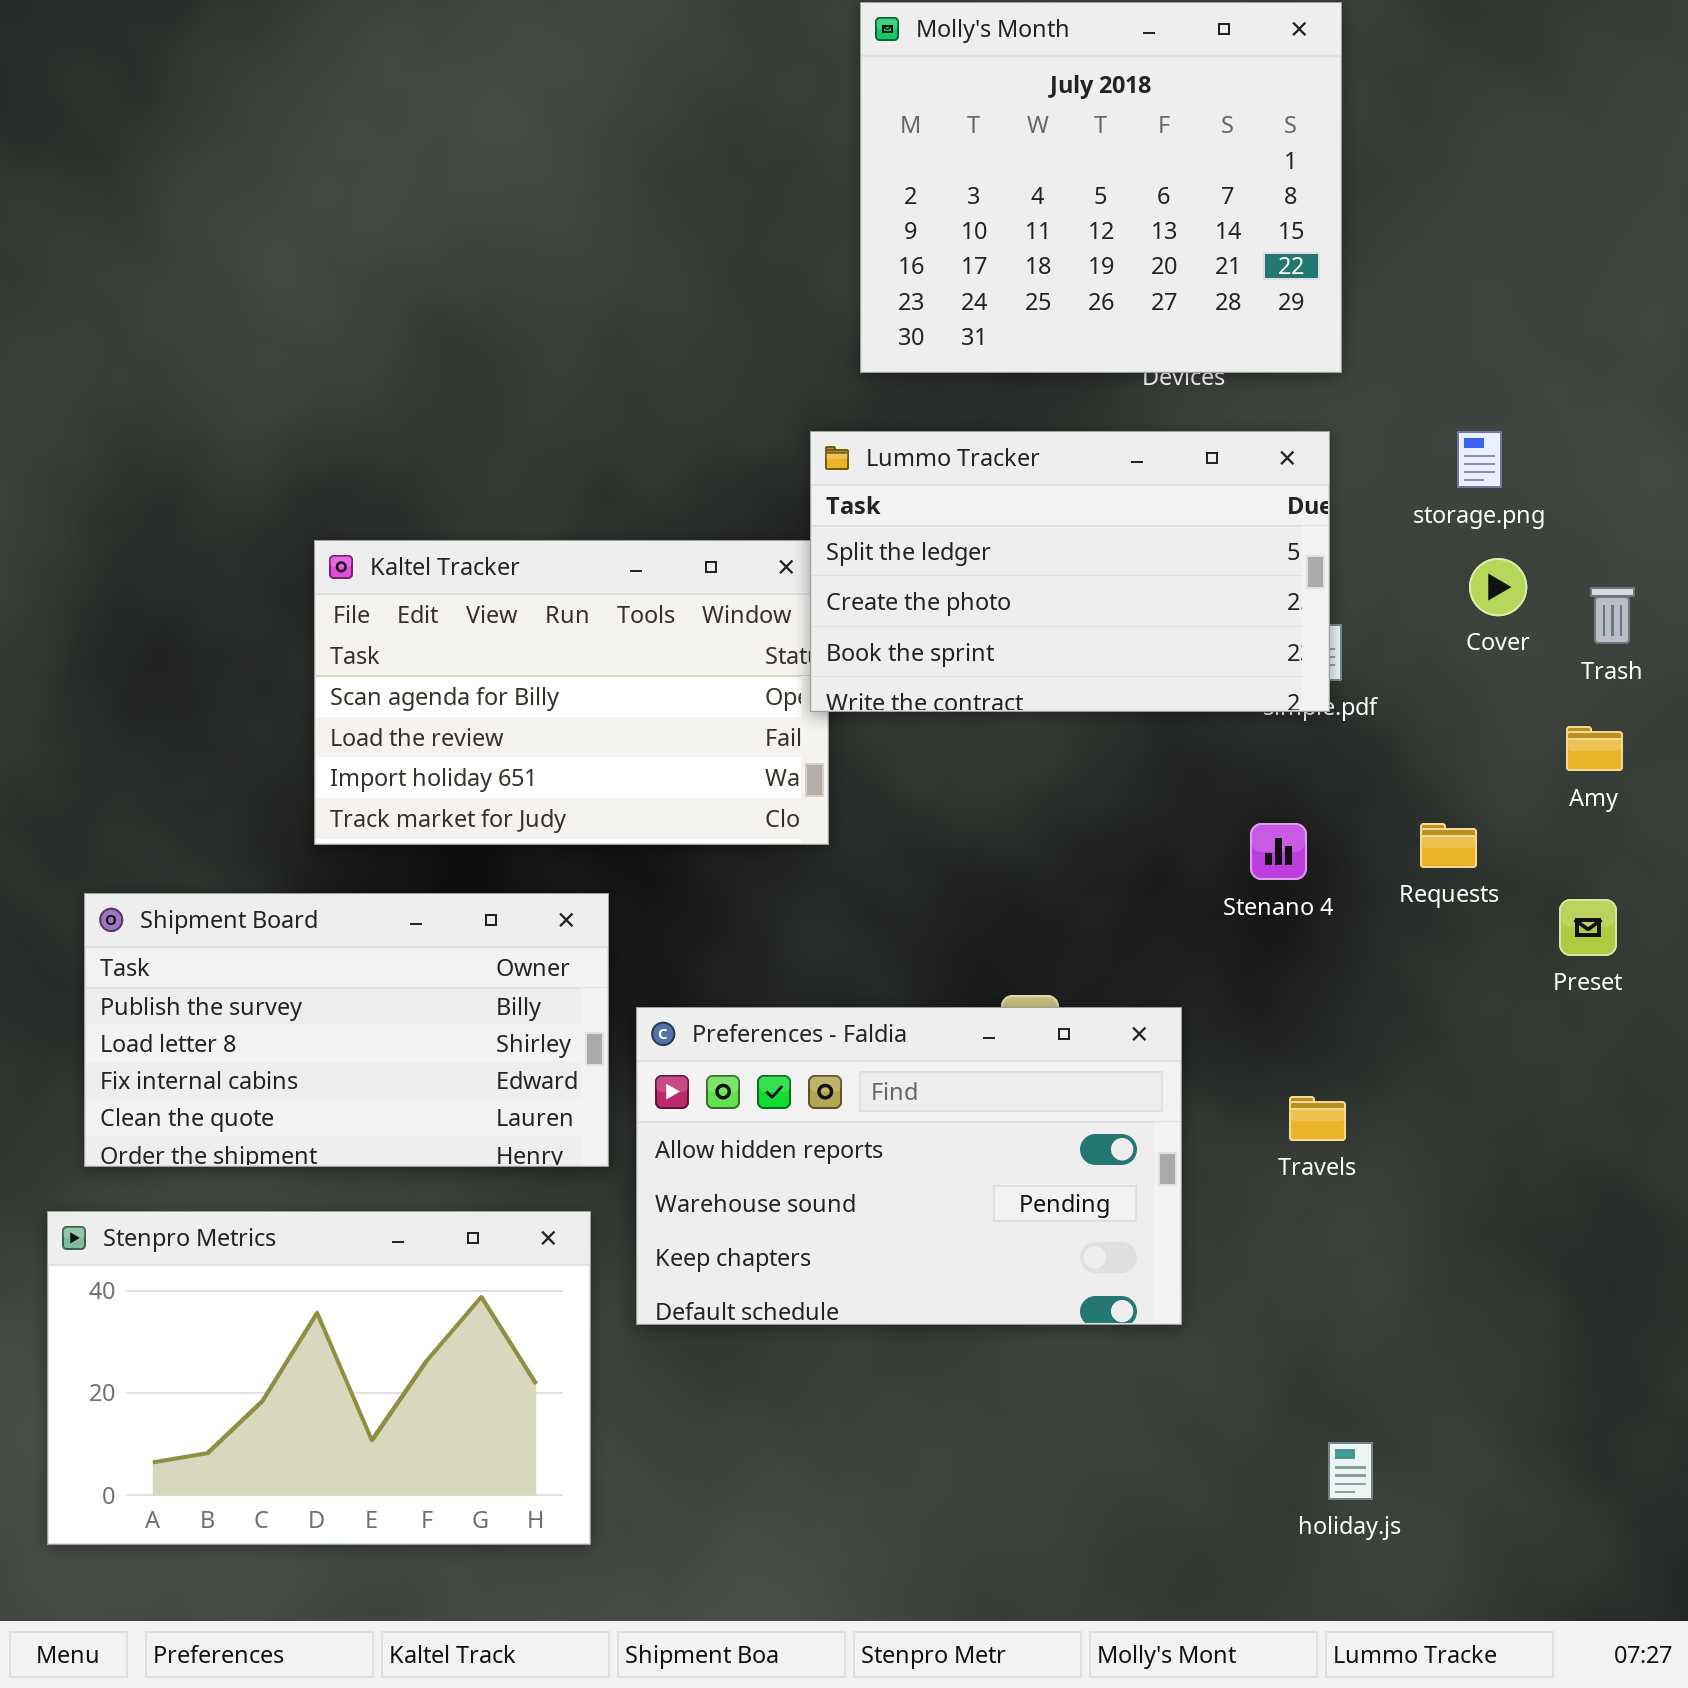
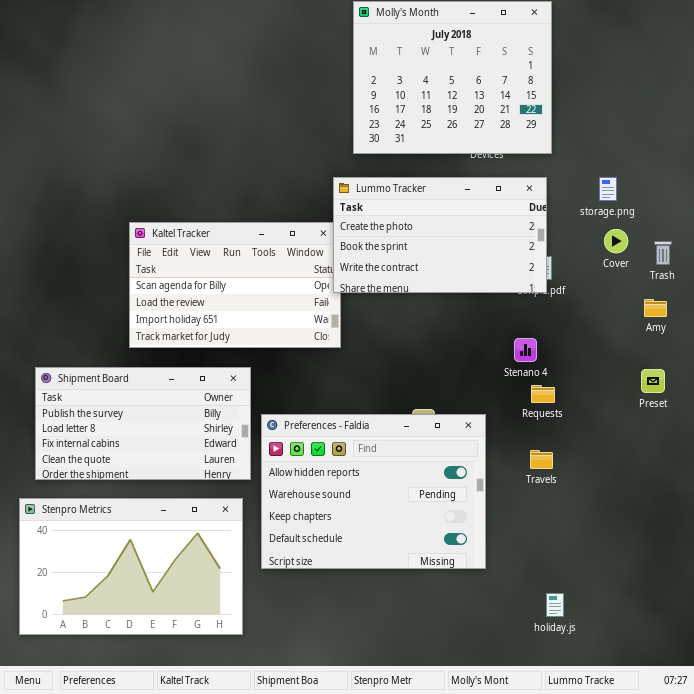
Lummo Tracker: [810,431,1330,712] -> [333,177,547,293], scrolled down 1 row
Requests: [1420,823,1477,868] -> [531,385,555,403], moved
Preferences - Faldia: [636,1007,1182,1325] -> [261,414,486,569], resized

